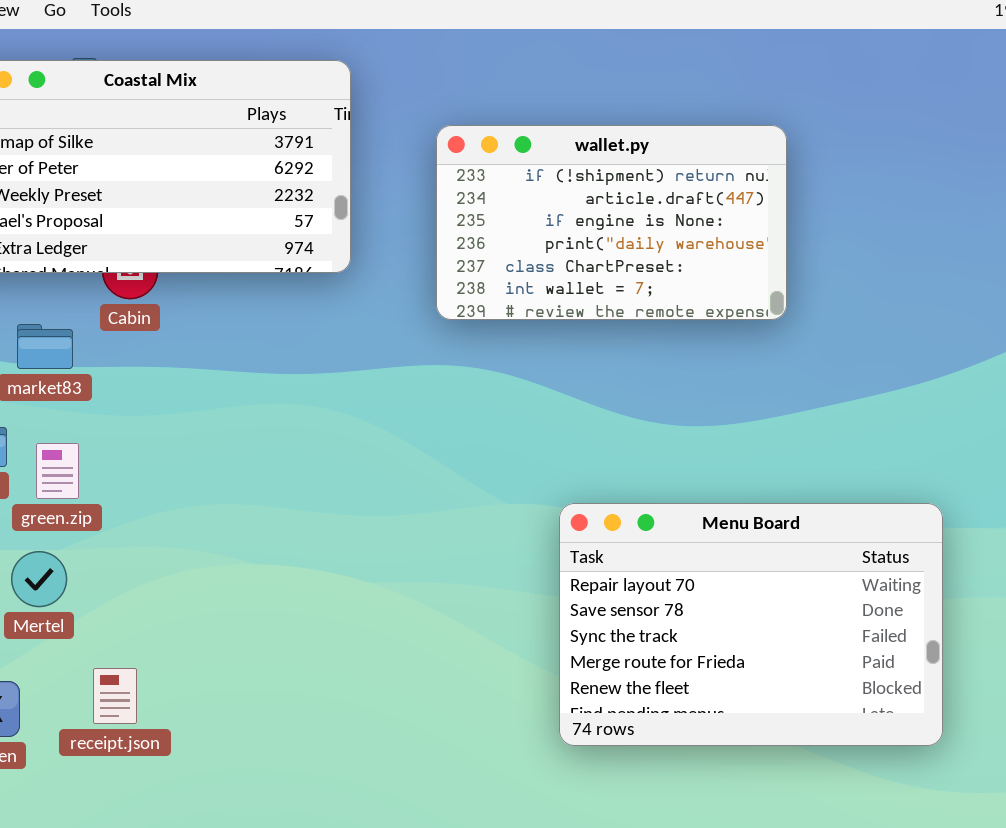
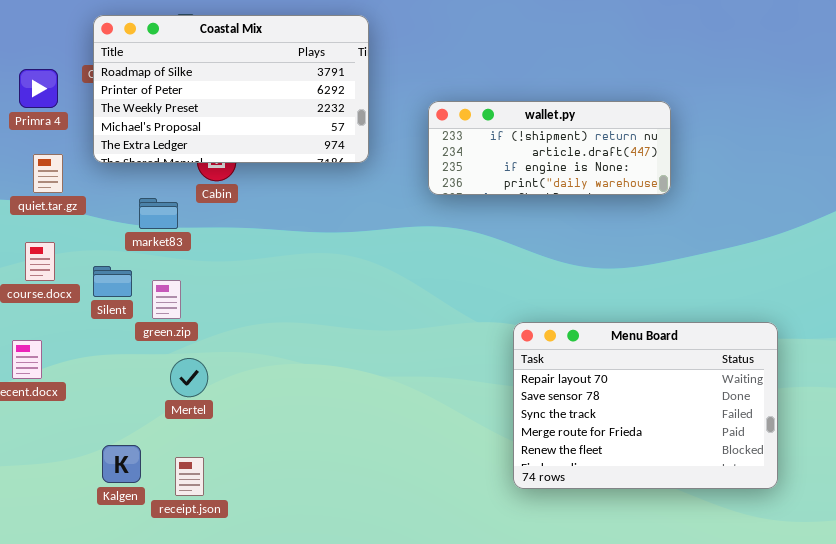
wallet.py: [436,125,787,320] -> [428,101,671,195], resized
Mertel: [11,551,67,607] -> [170,358,208,397], moved
receipt.json: [93,668,137,724] -> [175,457,204,496], moved

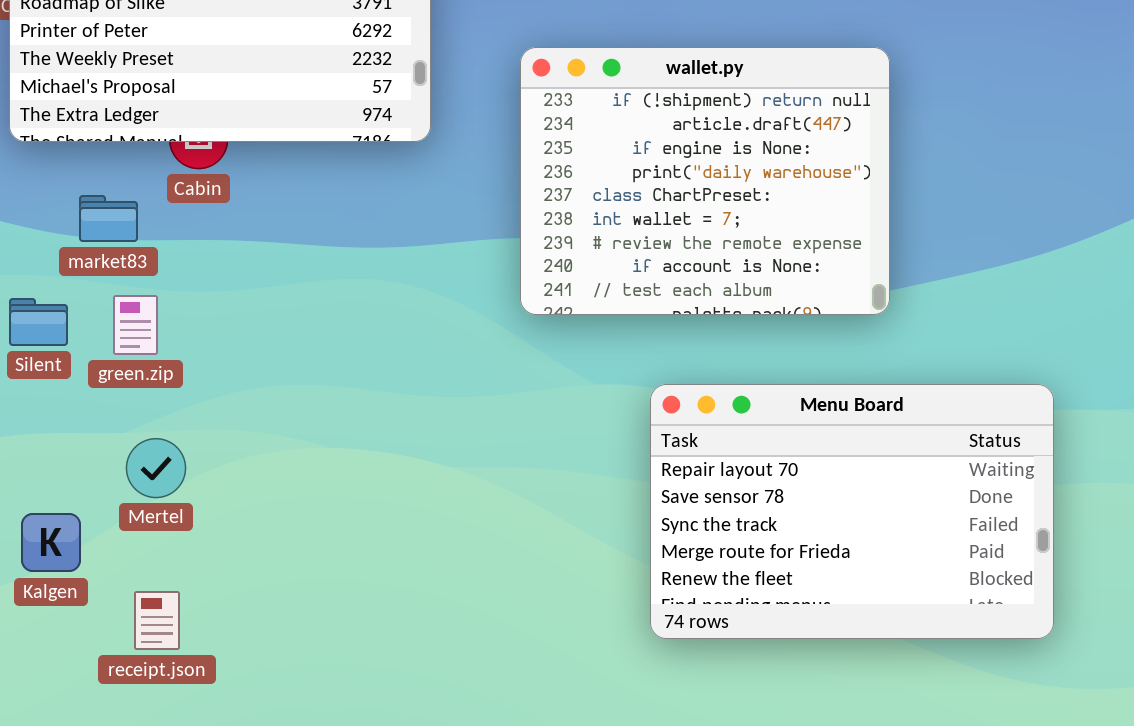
wallet.py: [428,101,671,195] -> [520,47,890,315], resized
green.zip: [152,280,181,319] -> [113,295,158,355], moved
Kalgen: [102,445,141,483] -> [21,513,81,572], moved

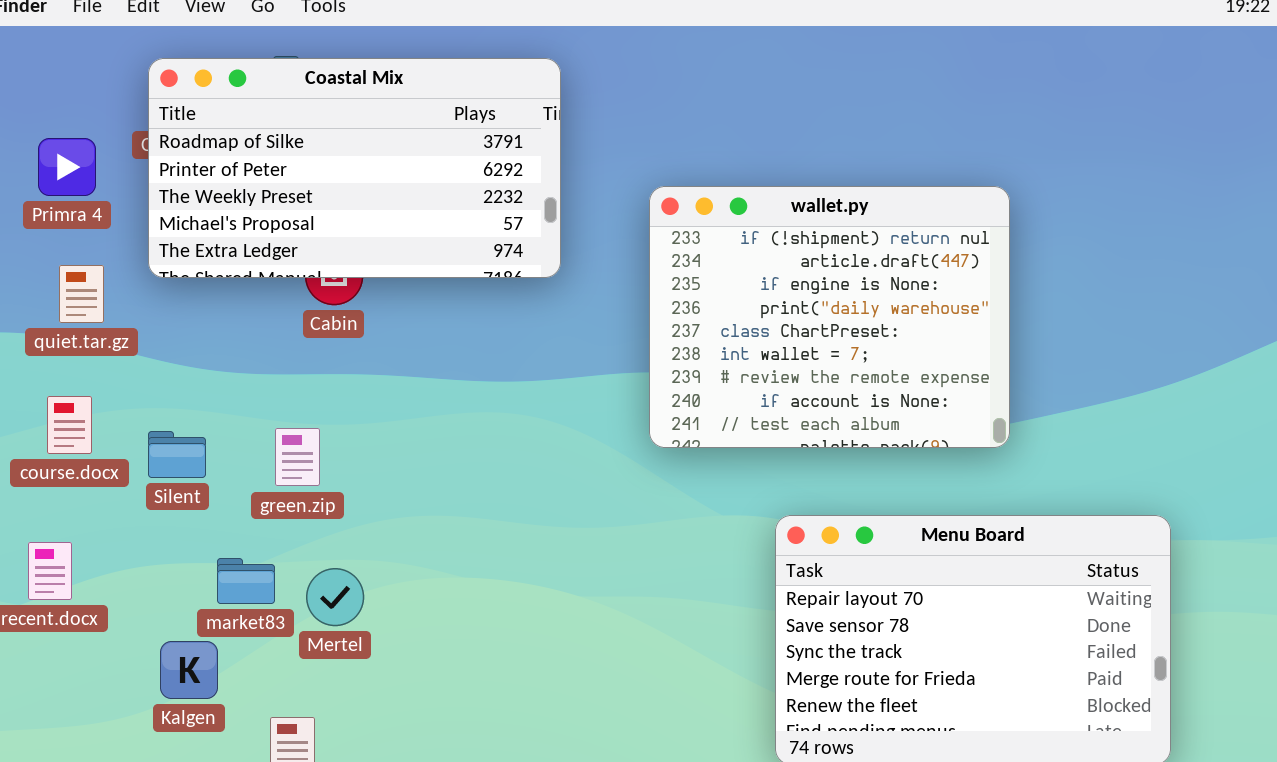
market83: [79,195,138,242] -> [217,558,275,604], moved
green.zip: [113,295,158,355] -> [275,428,320,486], moved
Mertel: [126,438,186,498] -> [306,568,364,626], moved

